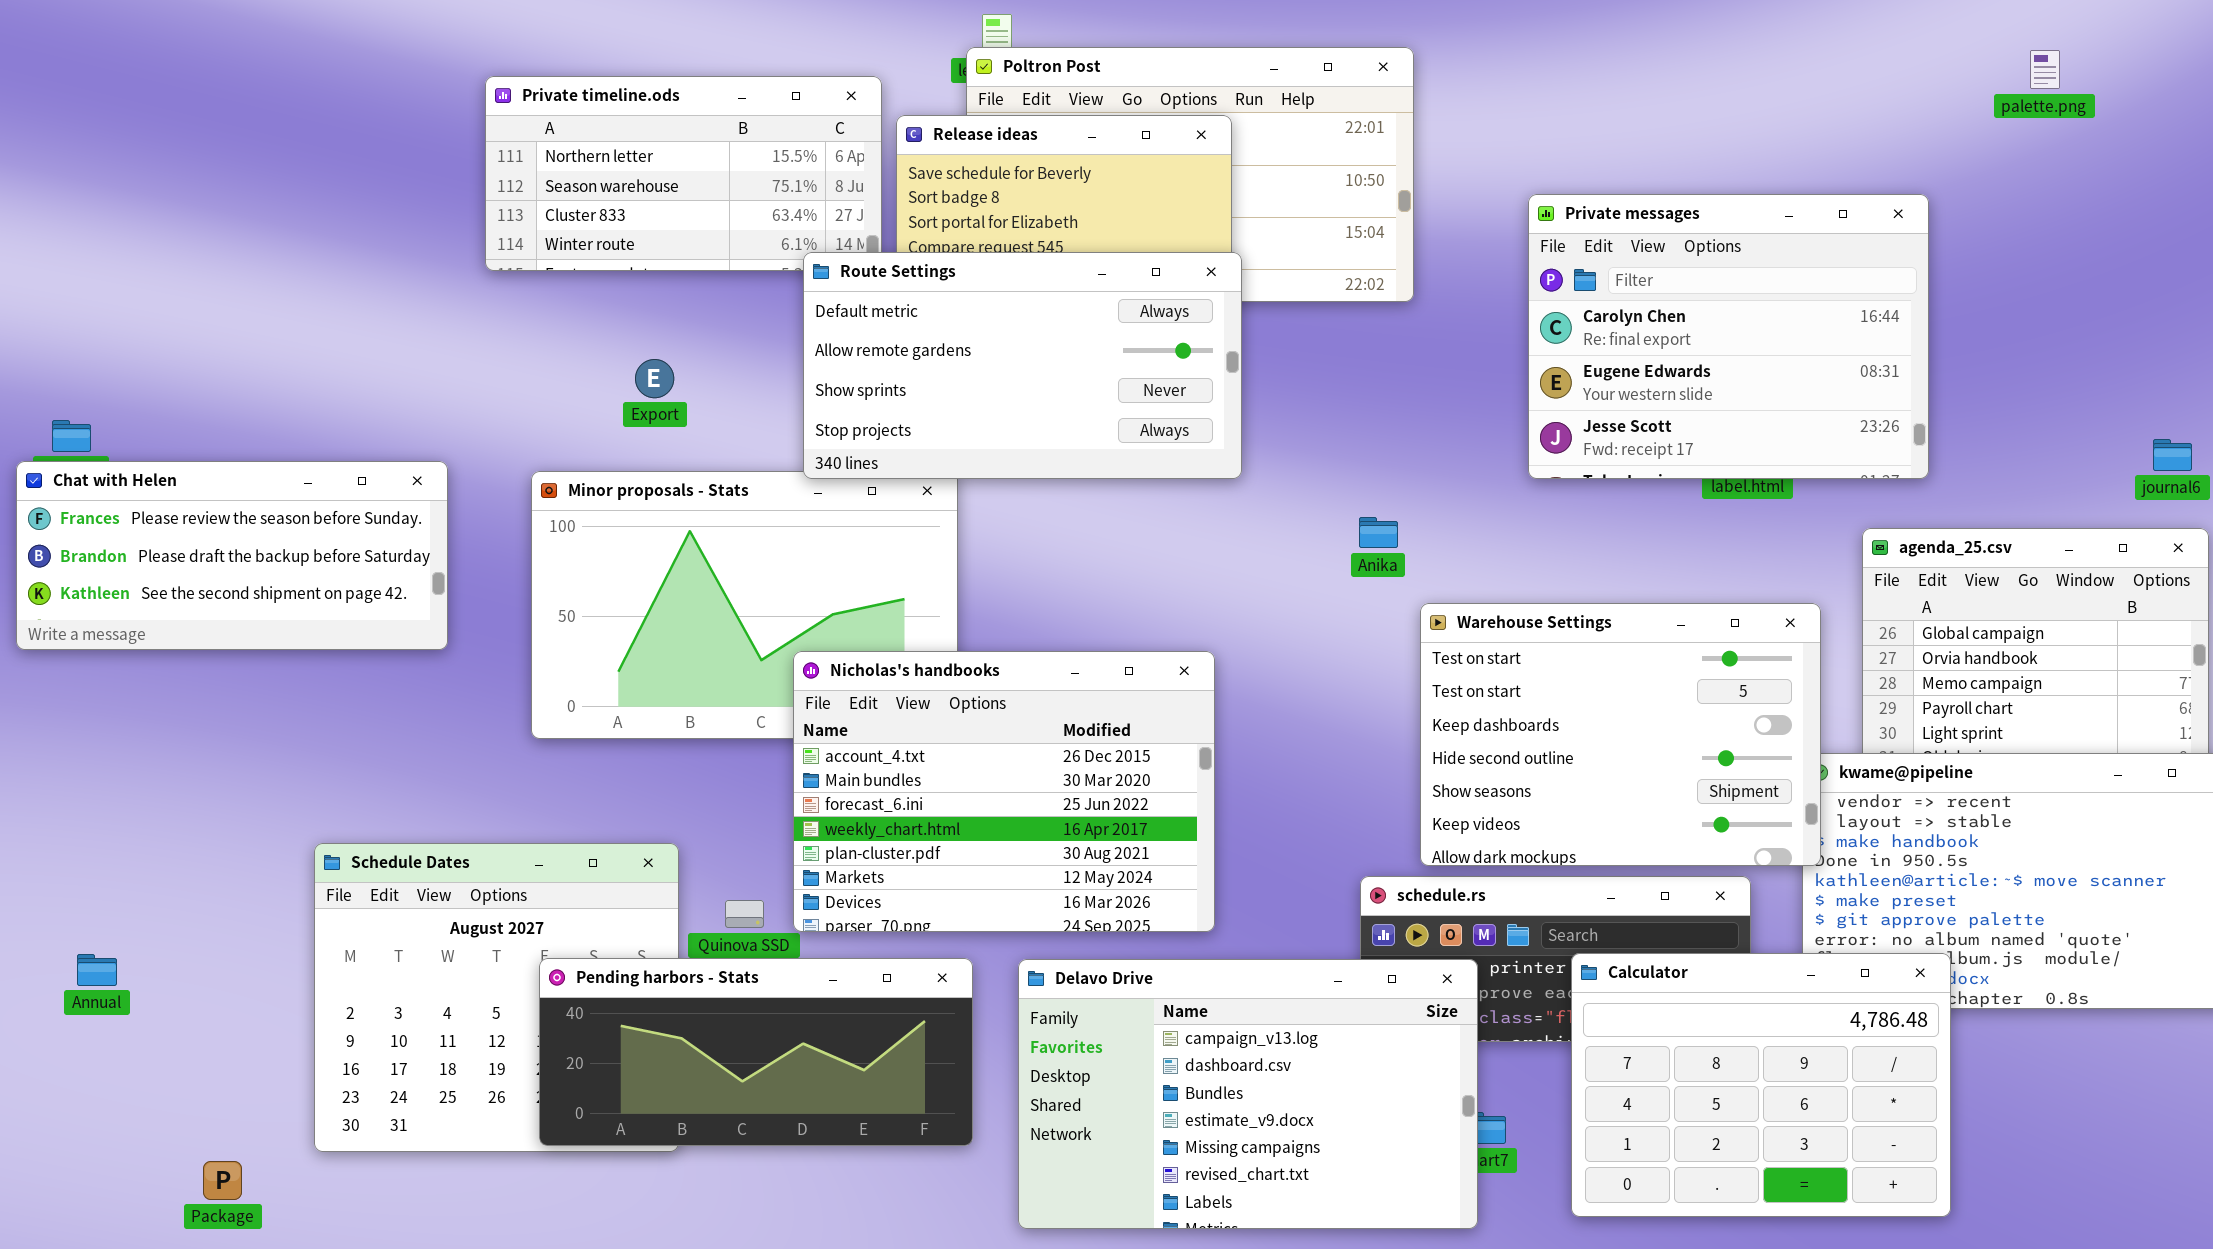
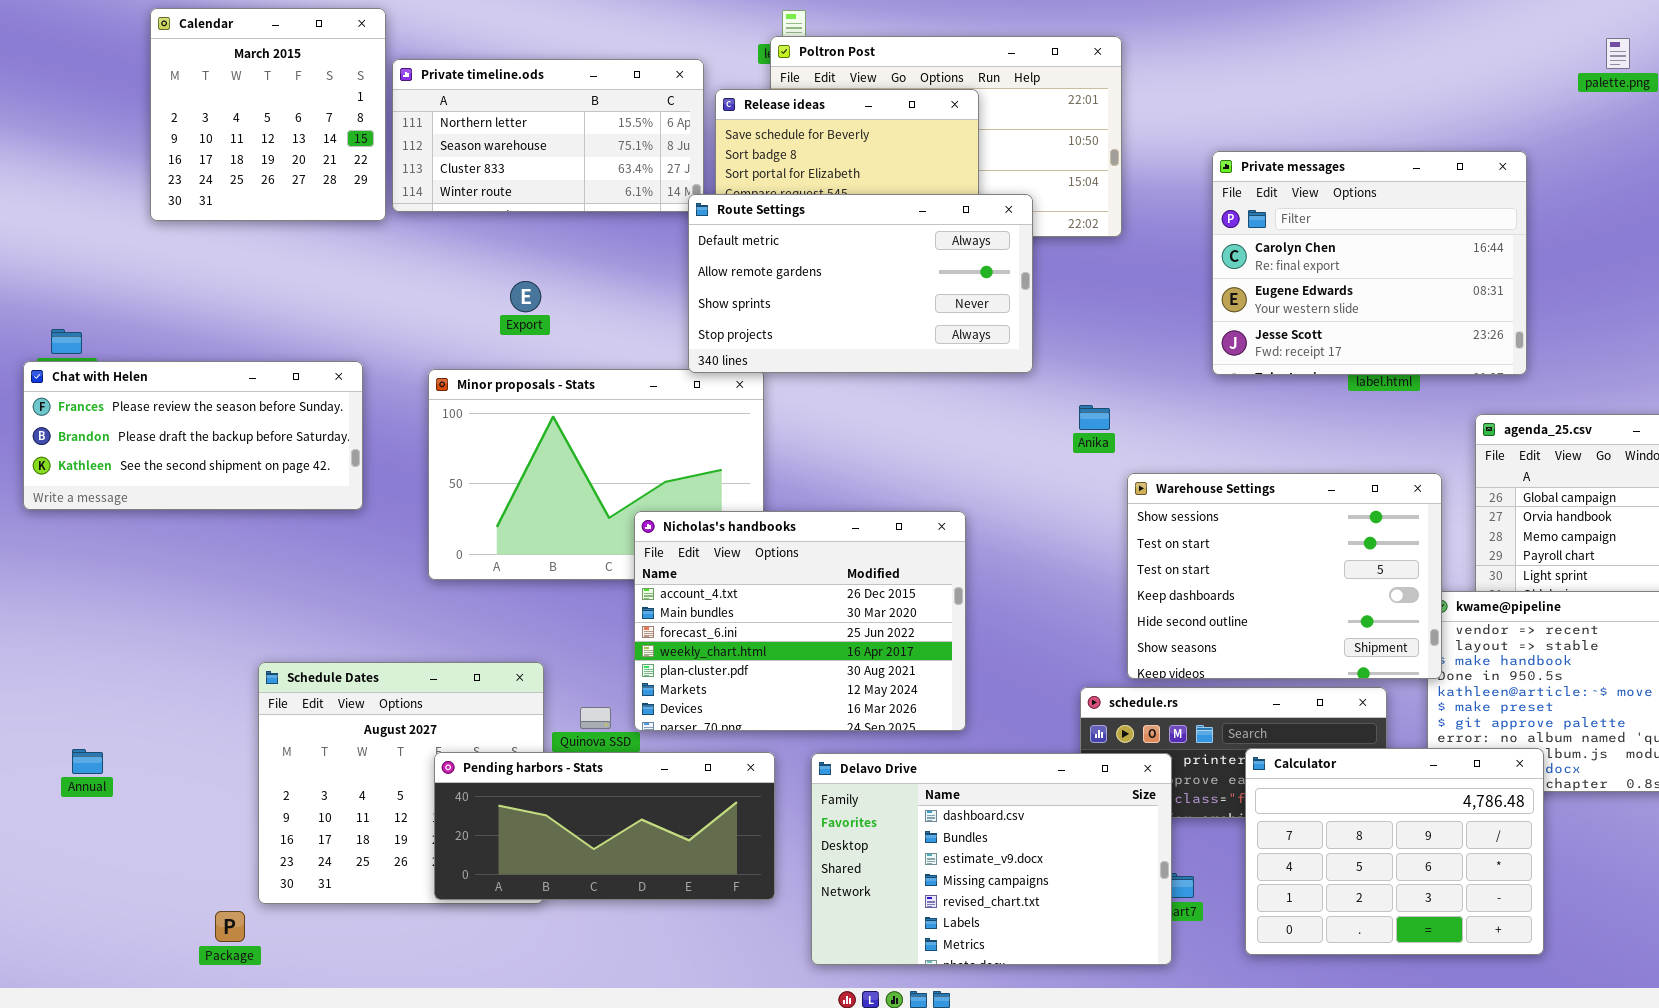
Calendar: none -> [150,8,386,221], opened
Route Settings: [803,252,1242,479] -> [688,194,1033,373], moved
Warehouse Settings: [1420,603,1821,866] -> [1127,473,1442,679], scrolled up 1 row
Delavo Drive: [1018,959,1478,1229] -> [811,753,1172,965], scrolled down 1 row
Package: [203,1161,242,1200] -> [215,911,245,942], moved

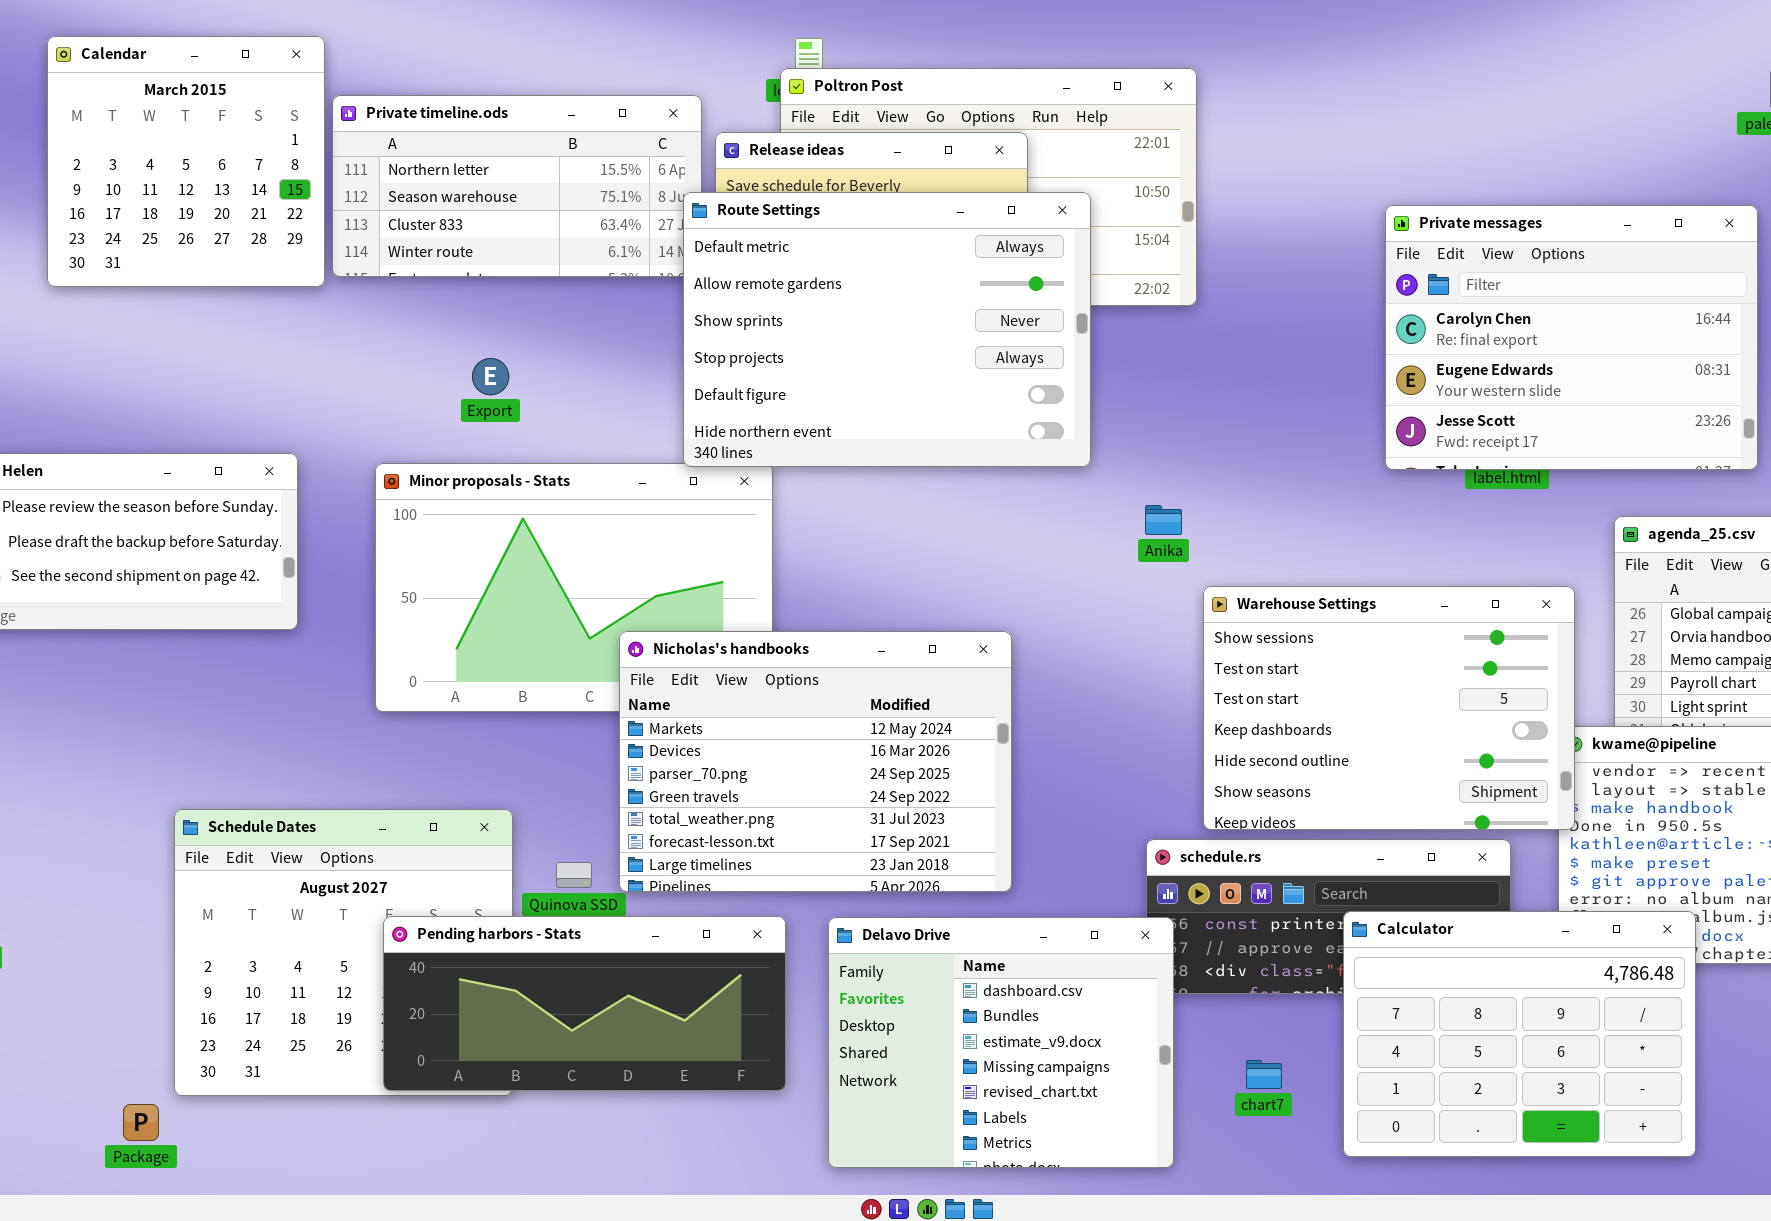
Private messages: [1212,151,1527,375] -> [1385,205,1758,470], moved
Route Settings: [688,194,1033,373] -> [683,192,1091,467], resized
Nicholas's handbooks: [634,511,966,731] -> [619,631,1012,892], scrolled down 5 rows
Delavo Drive: [811,753,1172,965] -> [828,917,1174,1168], resized

